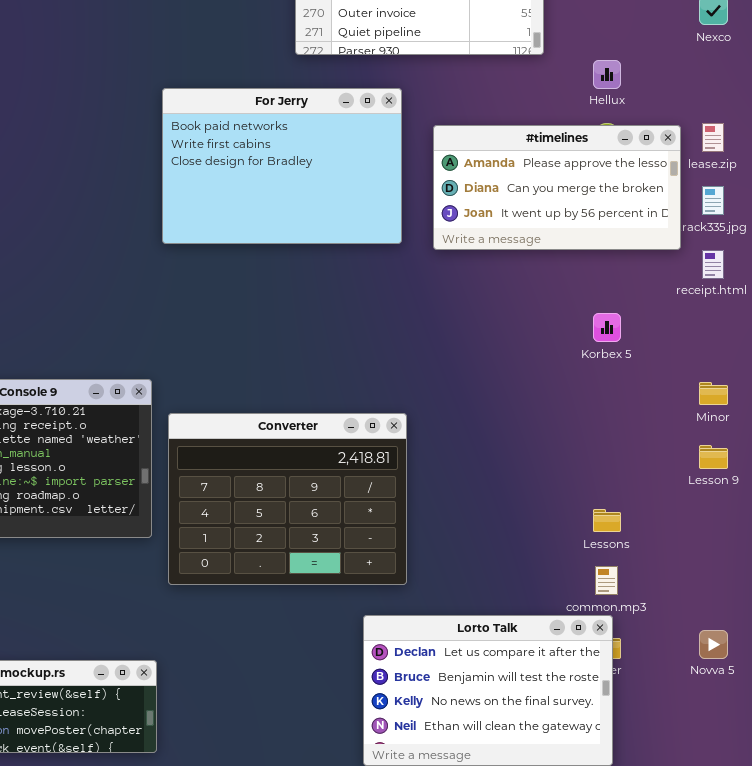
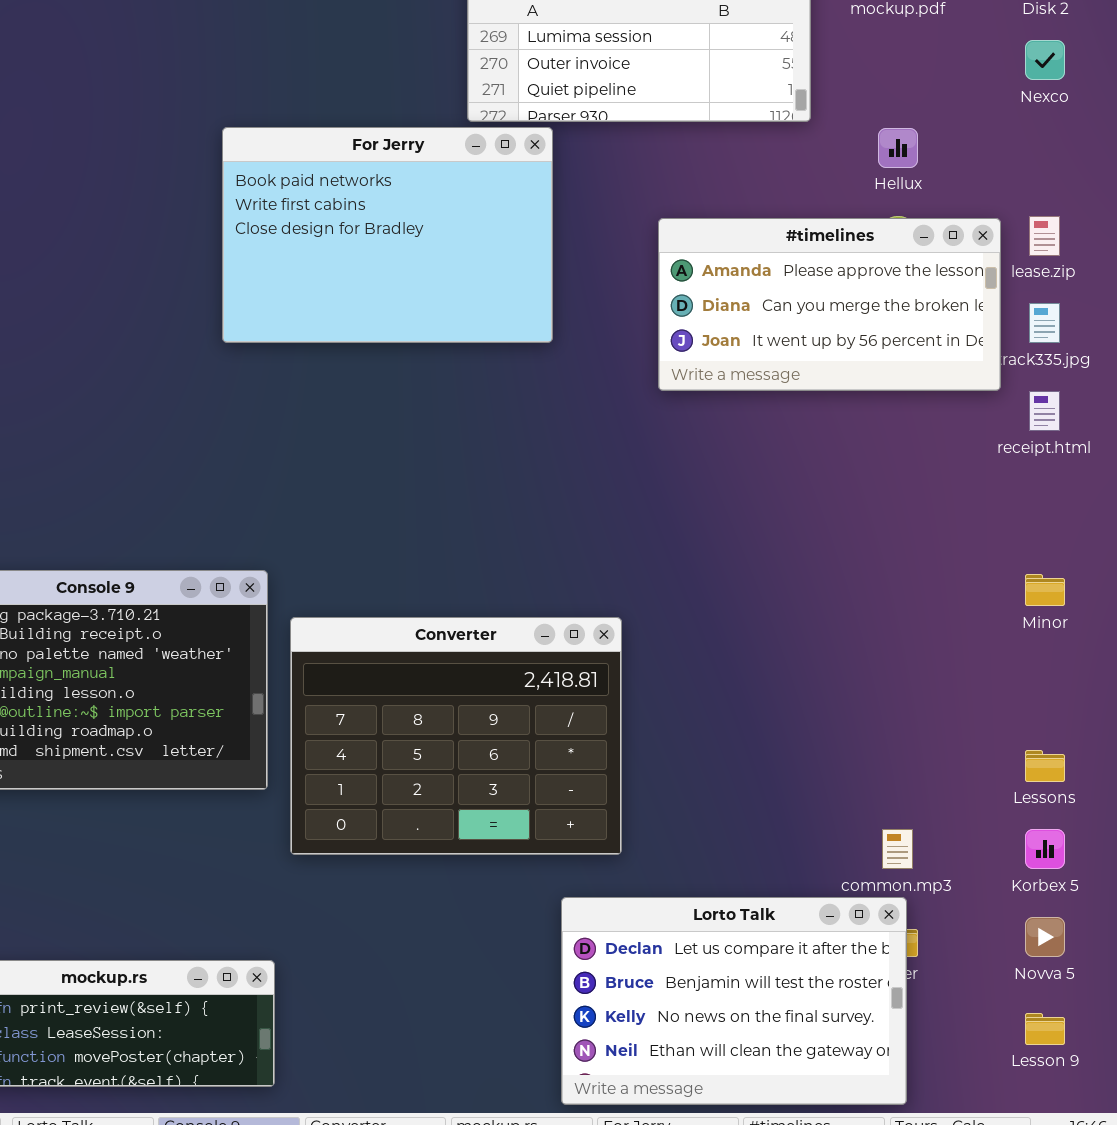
For Jerry: [162,88,402,244] -> [222,127,553,343], moved
Korbex 5: [593,313,621,342] -> [1025,829,1065,869], moved
Lesson 9: [699,445,728,469] -> [1025,1013,1065,1045], moved
Lessons: [593,509,621,532] -> [1025,750,1065,782], moved

